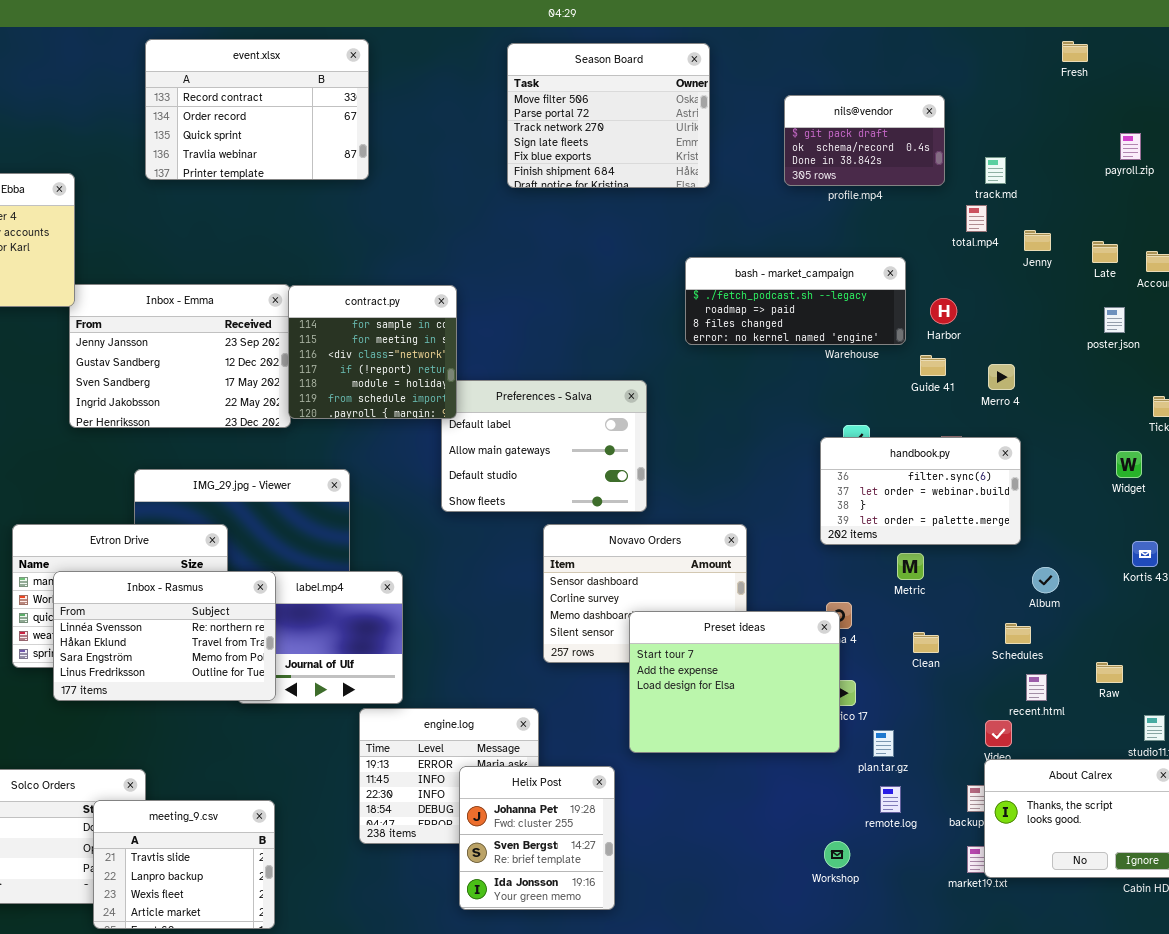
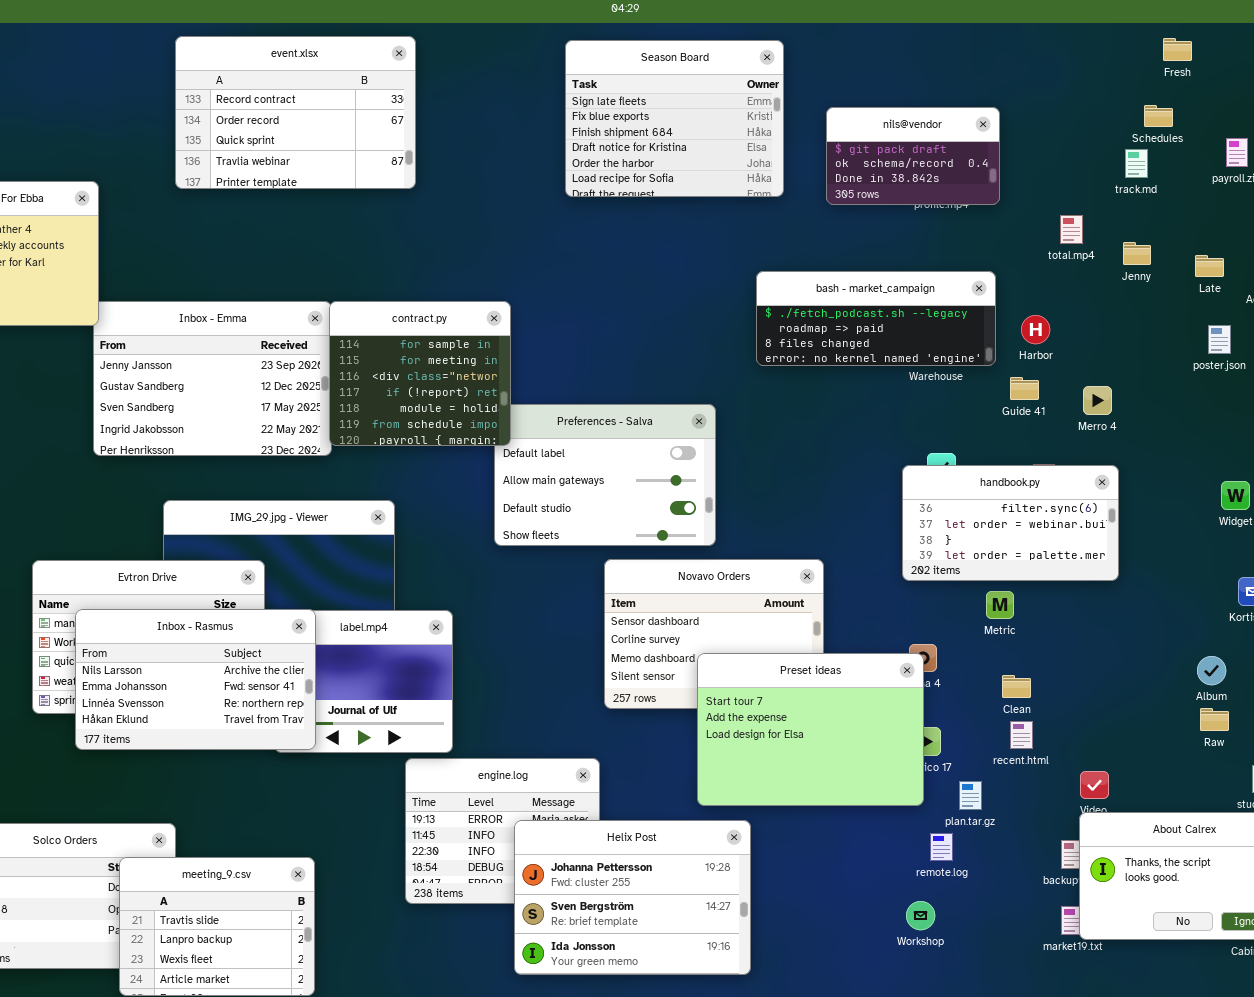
Season Board: [507,43,710,188] -> [565,40,784,197], scrolled down 3 rows
nils@vendor: [784,95,945,186] -> [826,107,1000,205], moved
track.md: [985,157,1006,184] -> [1125,149,1148,178], moved
Album: [1032,567,1059,593] -> [1197,656,1226,685], moved
Inbox - Rasmus: [53,571,276,701] -> [75,609,316,750], scrolled up 2 rows
Schedules: [1005,623,1031,644] -> [1144,105,1173,127], moved
recent.html: [1026,674,1047,701] -> [1010,721,1033,749], moved
Helix Post: [459,766,615,910] -> [514,820,751,975], resized
remote.log: [880,786,901,813] -> [930,833,953,861], moved

